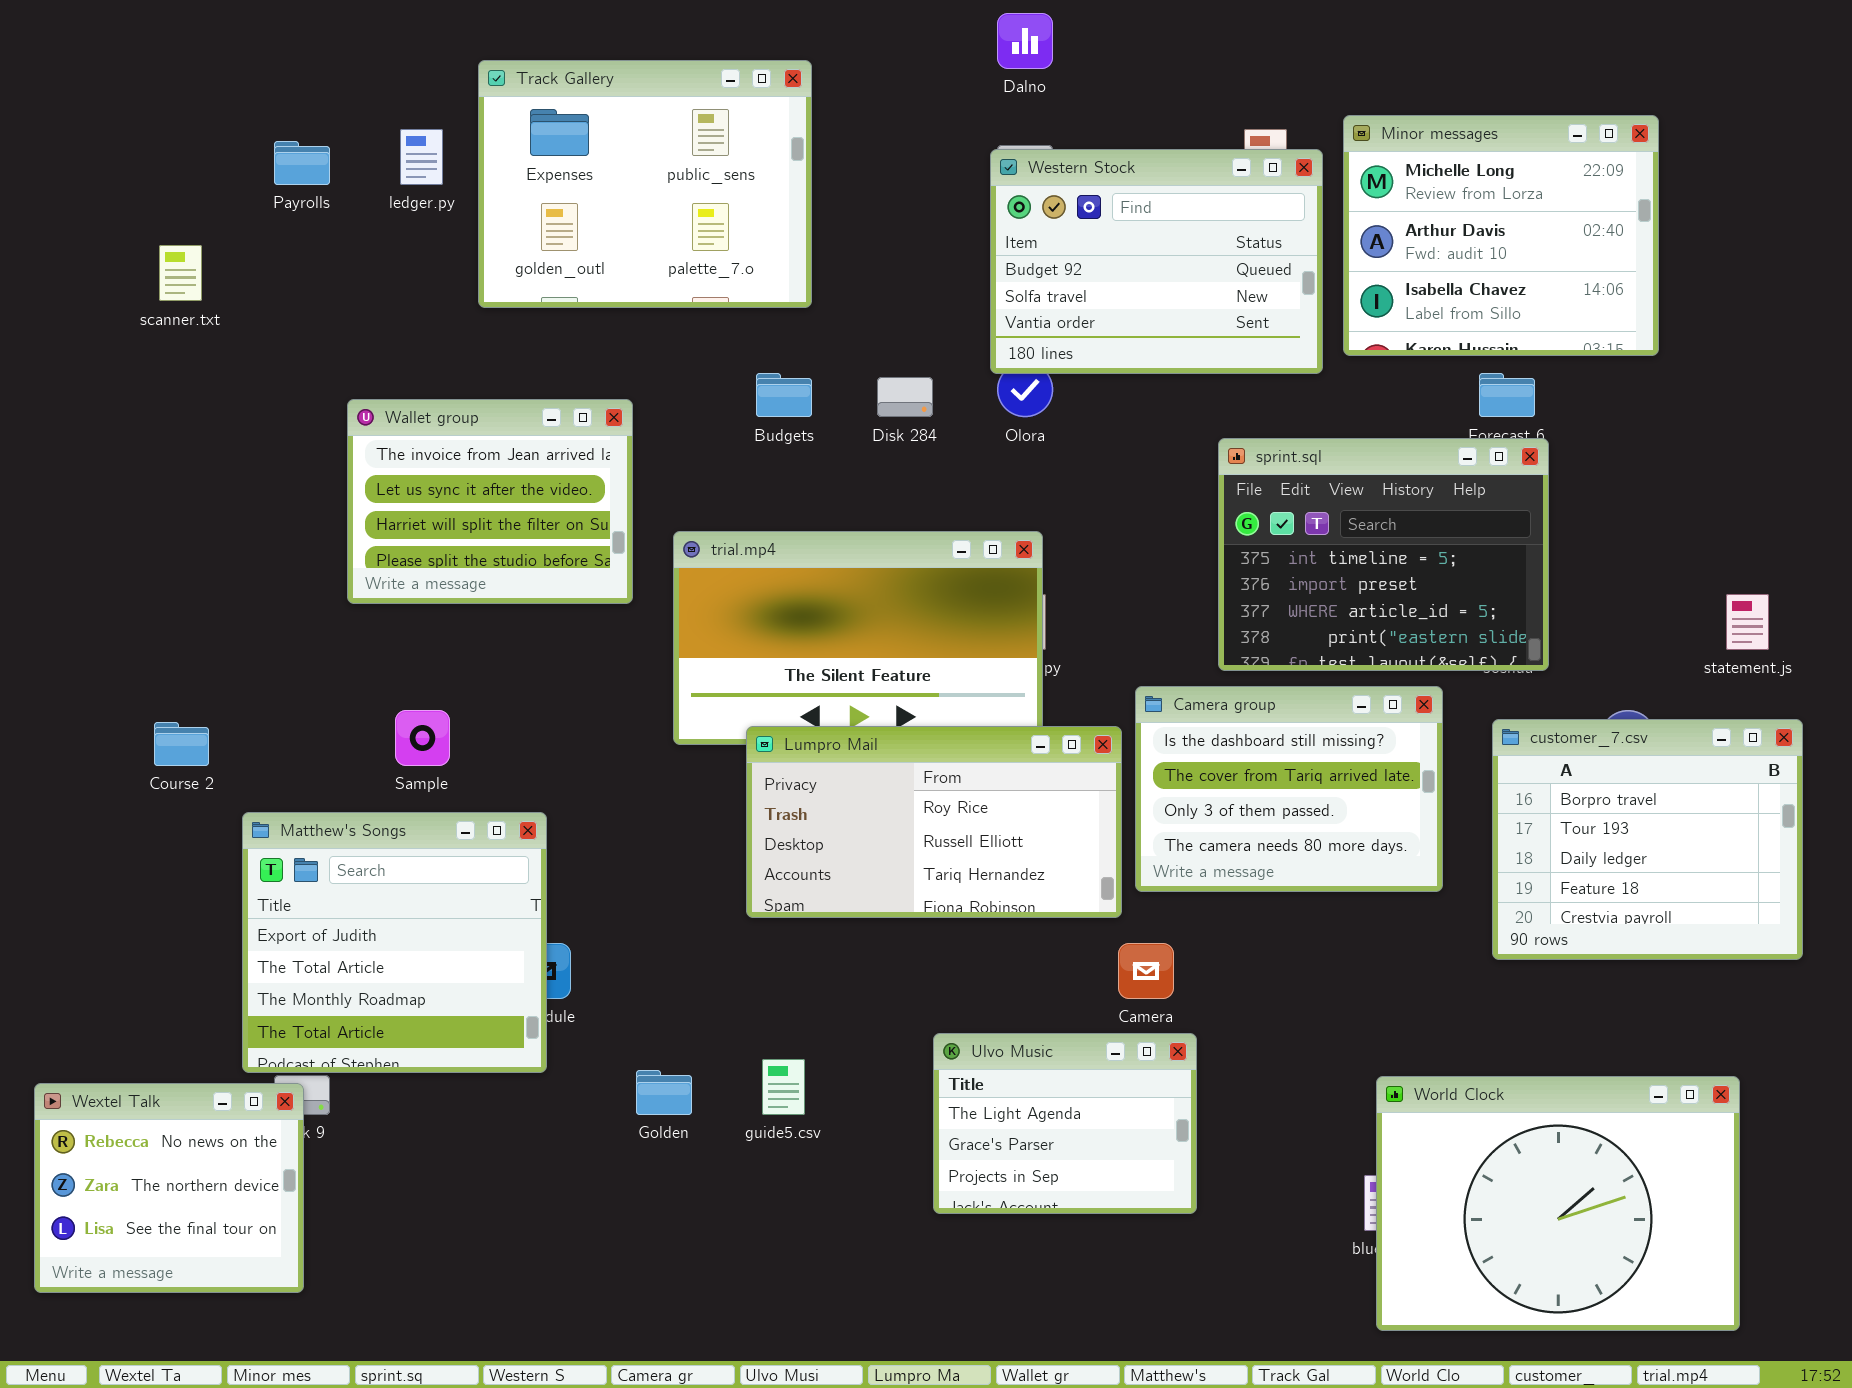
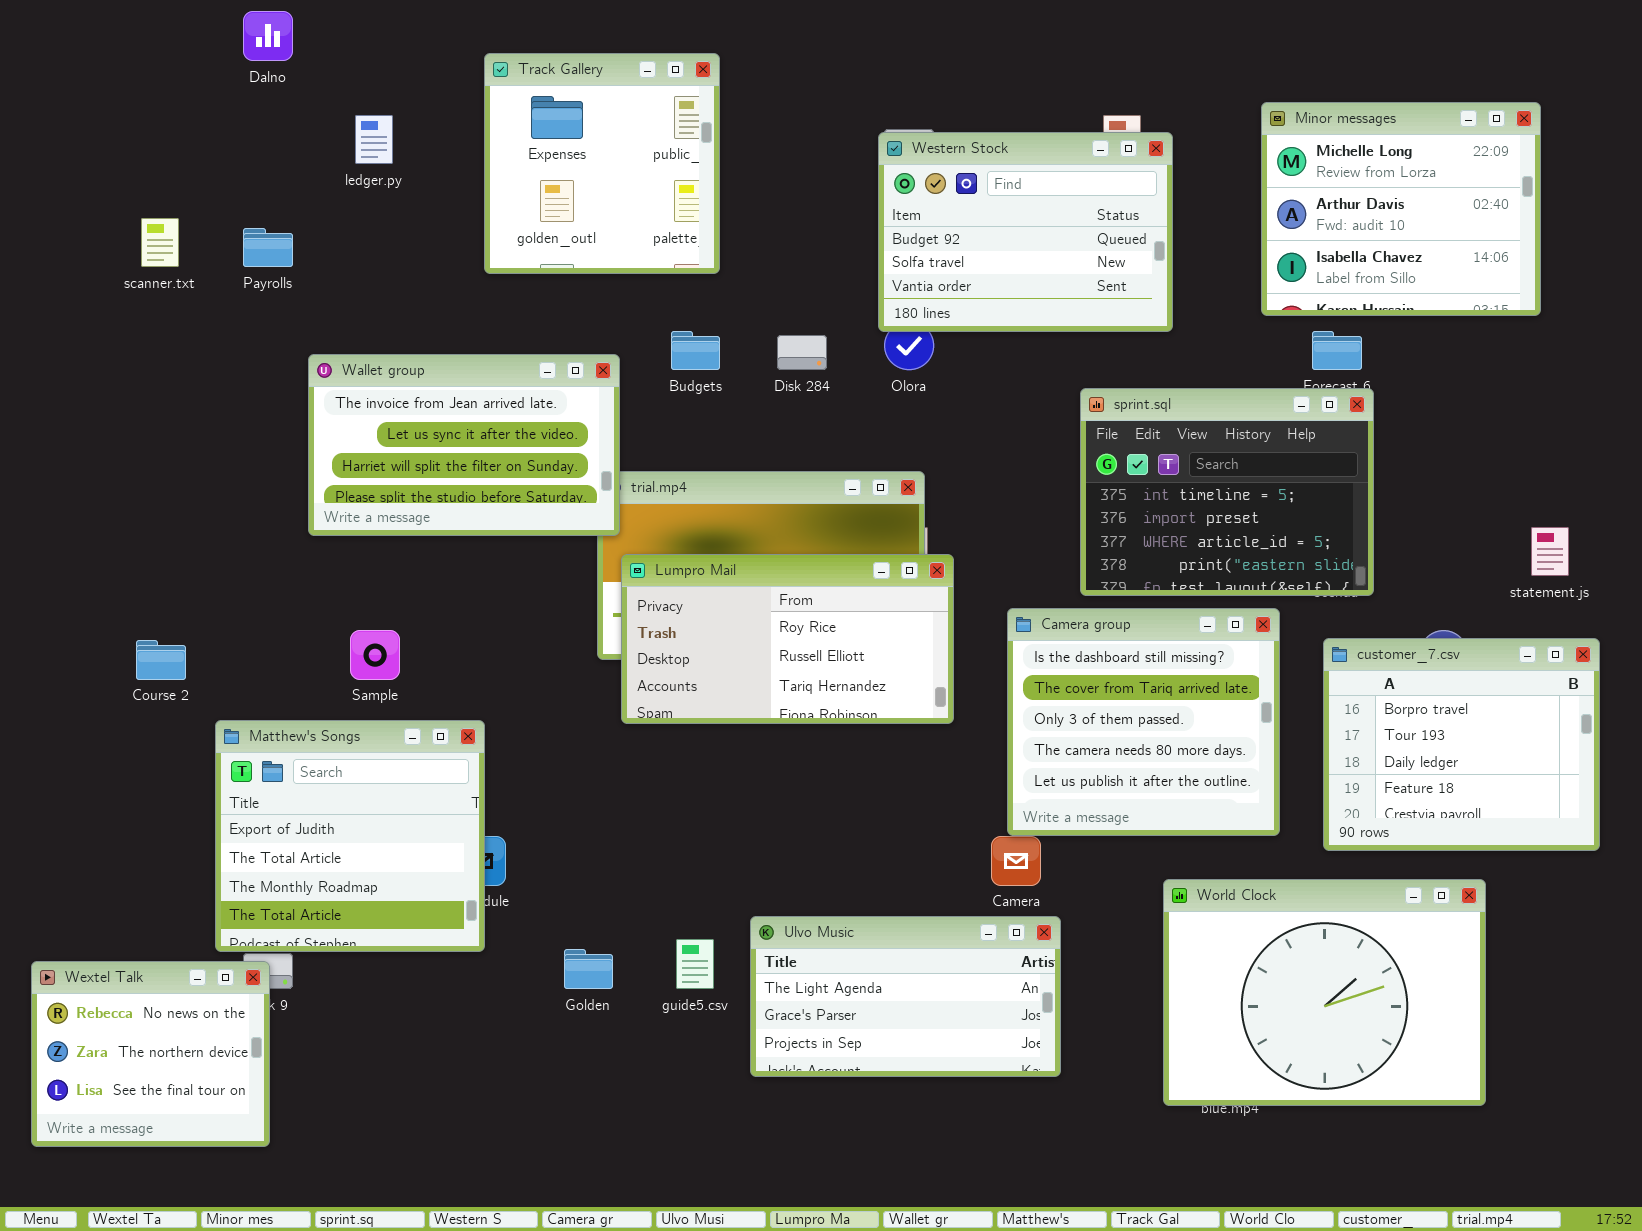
Dalno: [997,13,1053,69] -> [243,11,293,61], moved
Track Gallery: [478,60,812,308] -> [484,53,720,274], resized
Minor messages: [1343,115,1659,356] -> [1261,102,1541,316], moved
Payrolls: [274,141,330,185] -> [243,228,293,267], moved
Wallet group: [347,399,633,604] -> [308,354,620,536], resized
Camera group: [1135,686,1443,892] -> [1007,608,1280,836], resized
Lumpro Mail: [746,726,1122,918] -> [621,554,954,724], moved
Ulvo Music: [933,1033,1197,1214] -> [750,916,1061,1077], resized
World Clock: [1376,1076,1740,1331] -> [1163,879,1486,1106], moved

